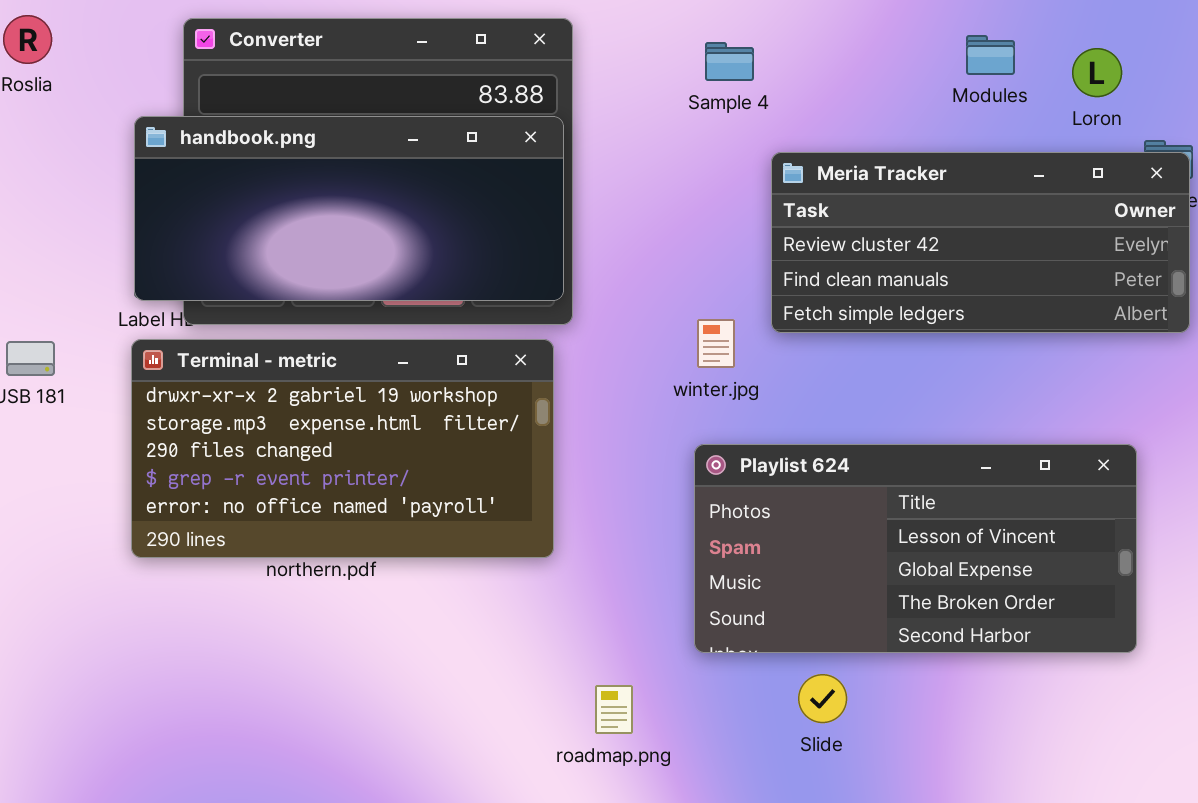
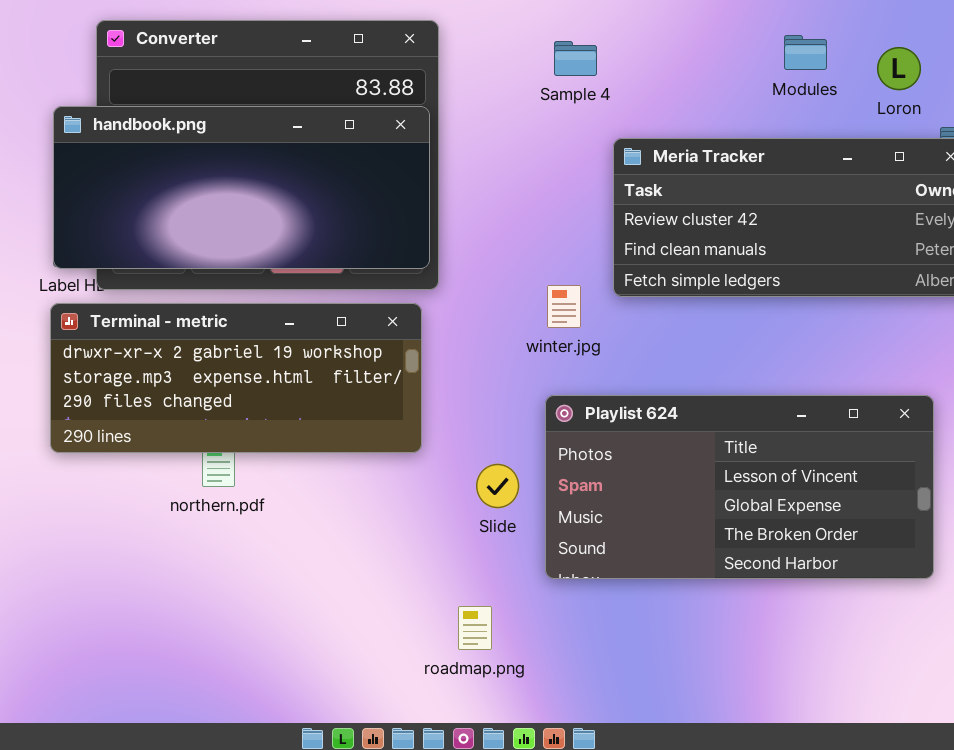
Terminal - metric: [131,339,554,558] -> [50,303,422,453], resized
Slide: [798,674,847,723] -> [476,464,519,508], moved

